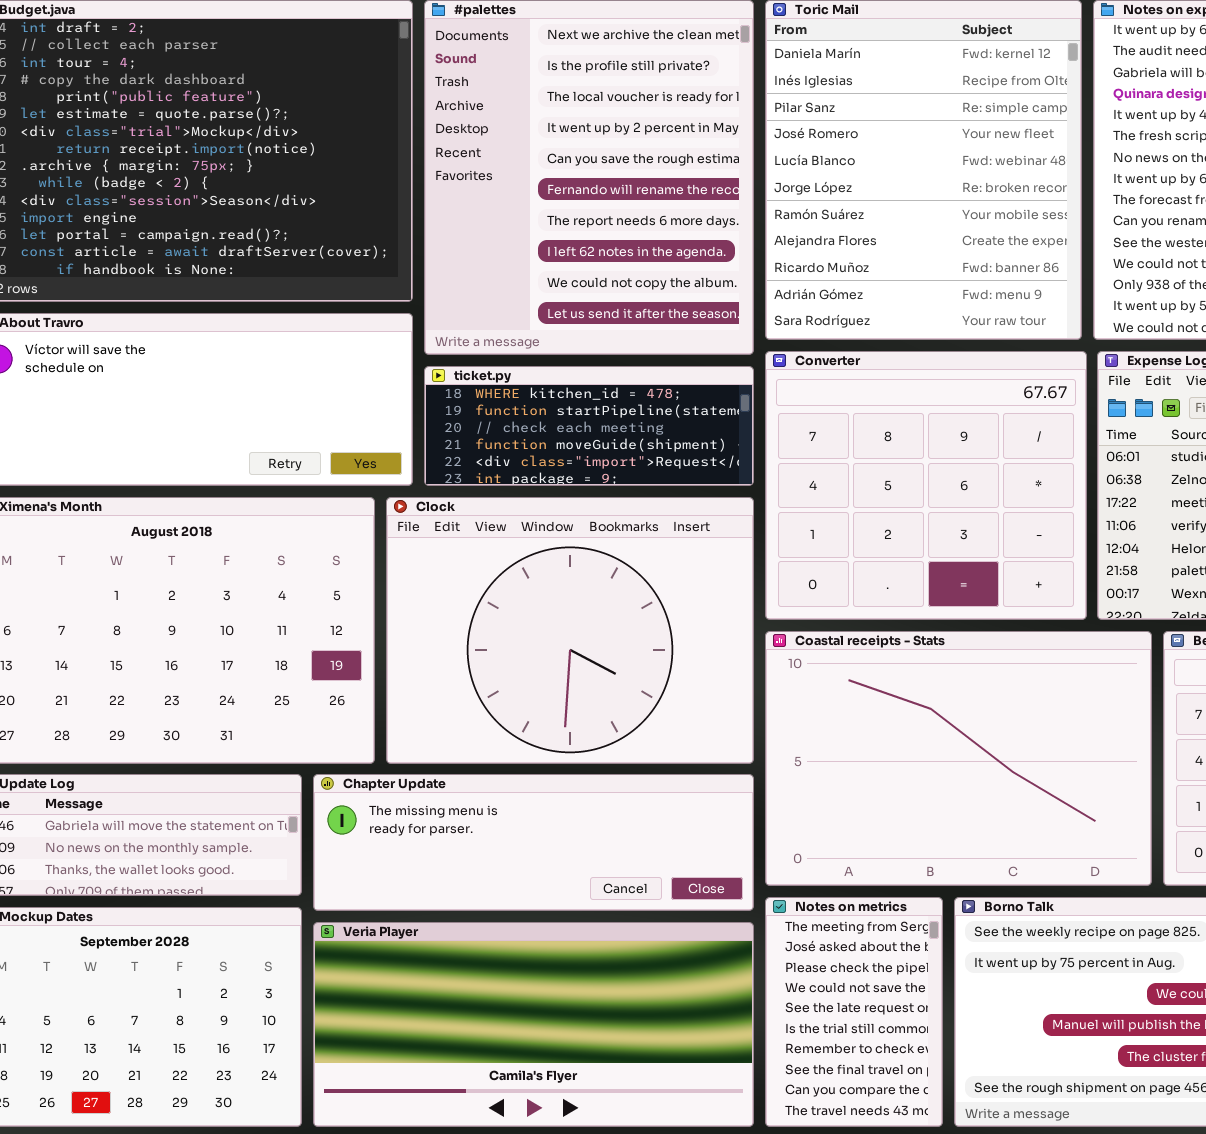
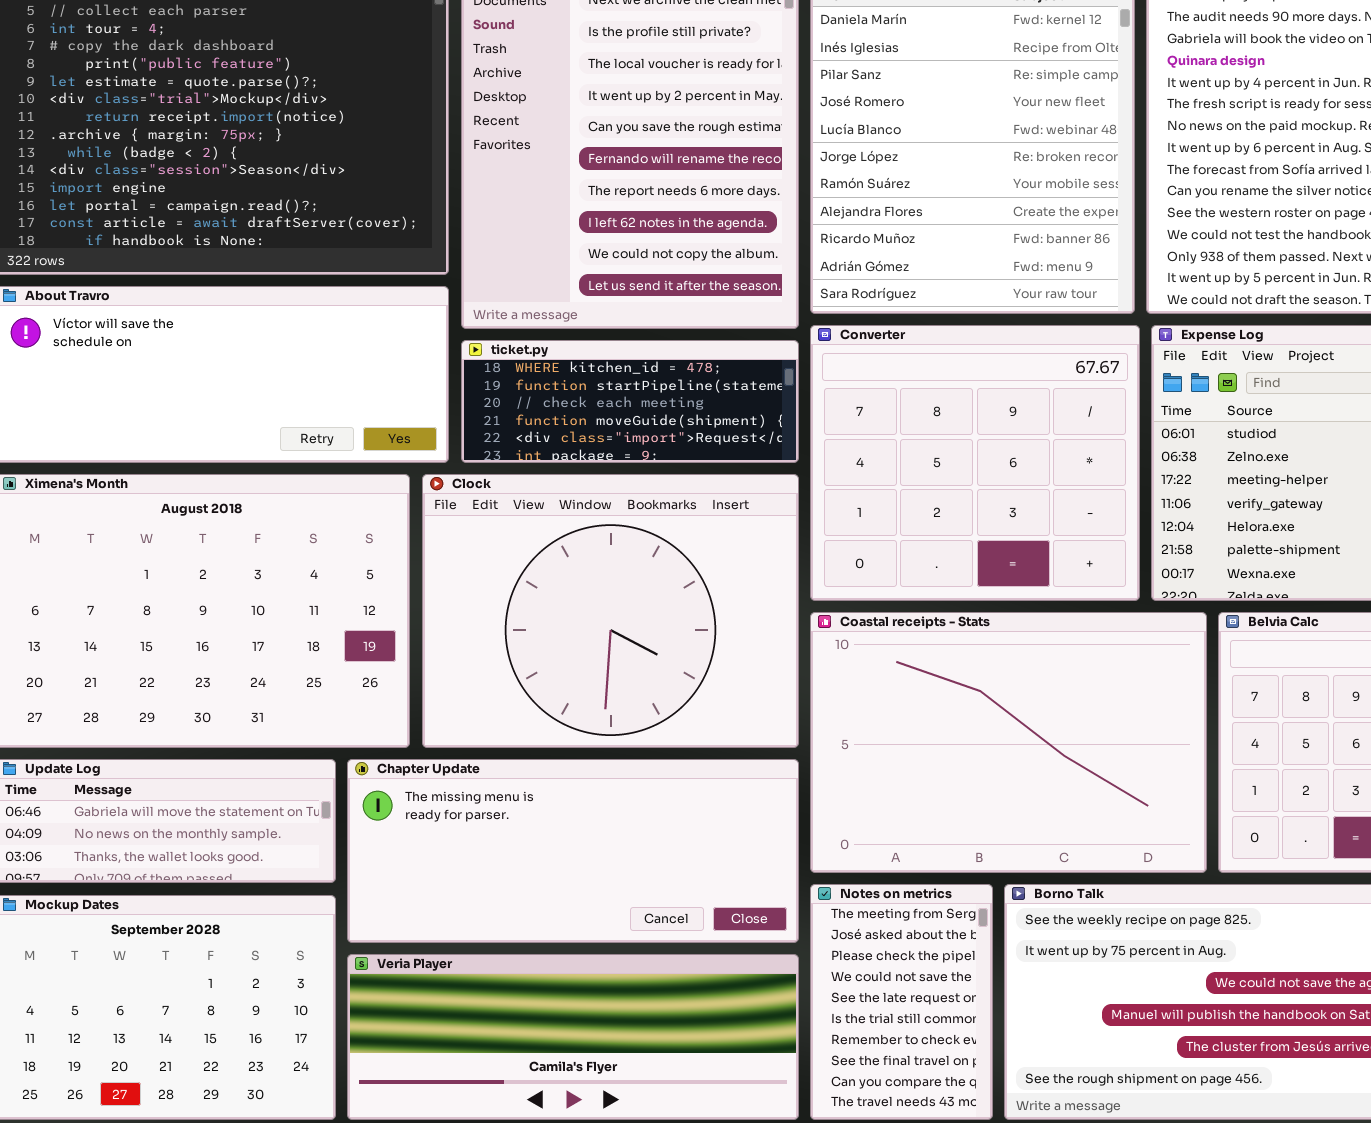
Chapter Update: [313,774,754,911] -> [347,759,799,943], resized
Veria Player: [313,922,754,1127] -> [347,954,799,1120], resized

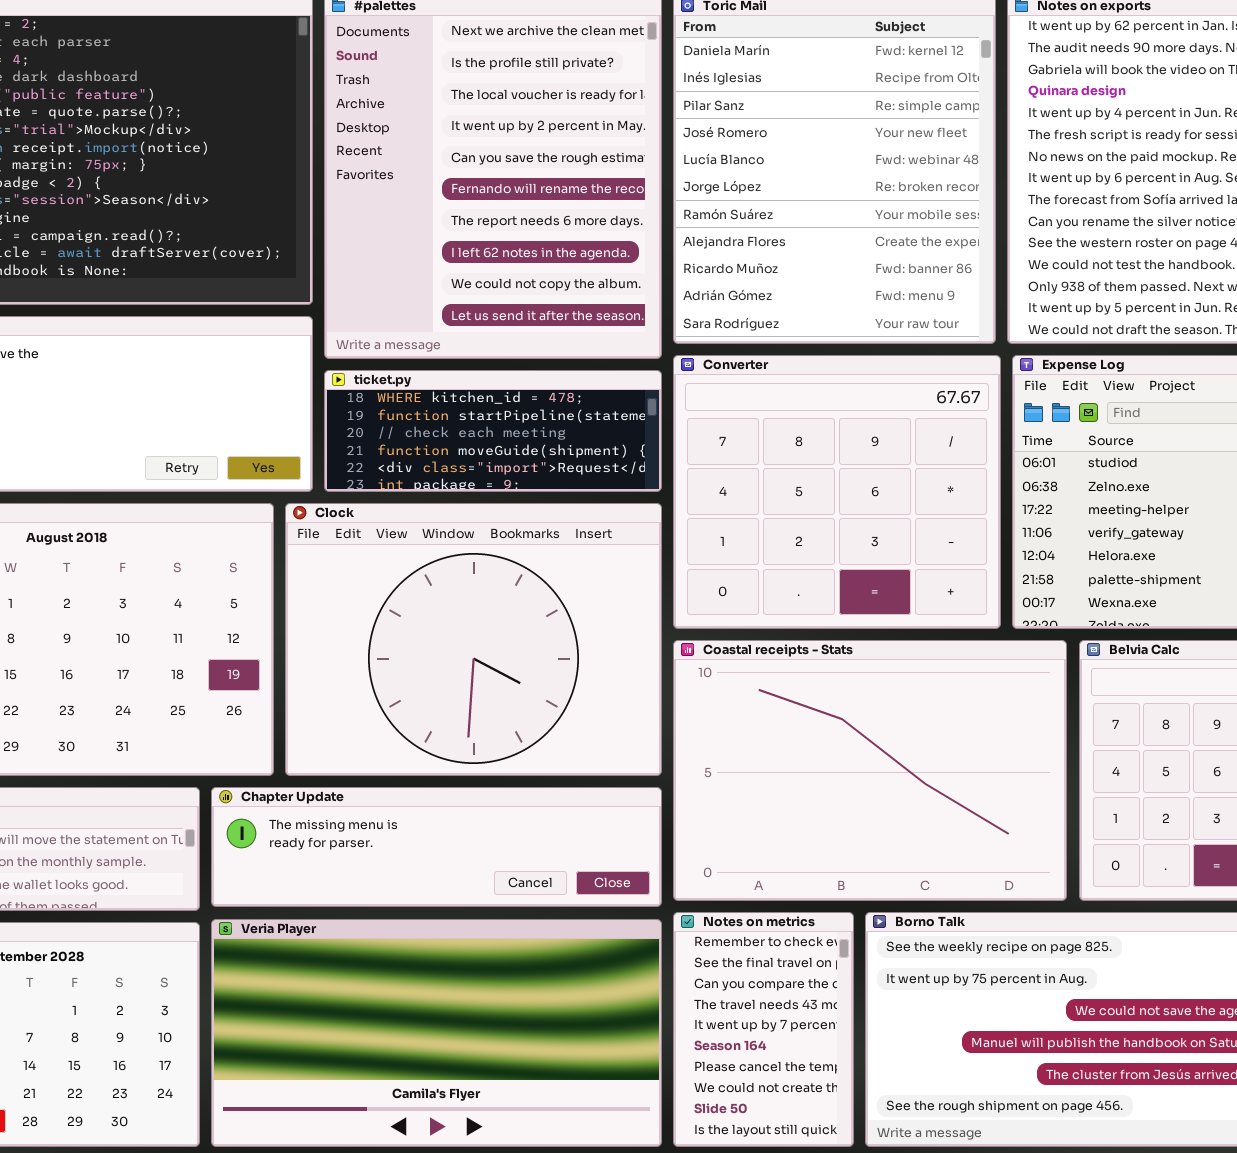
Chapter Update: [347,759,799,943] -> [211,787,662,907], resized
Notes on metrics: [810,884,993,1120] -> [673,912,854,1147], scrolled down 6 rows
Veria Player: [347,954,799,1120] -> [211,919,662,1147], resized

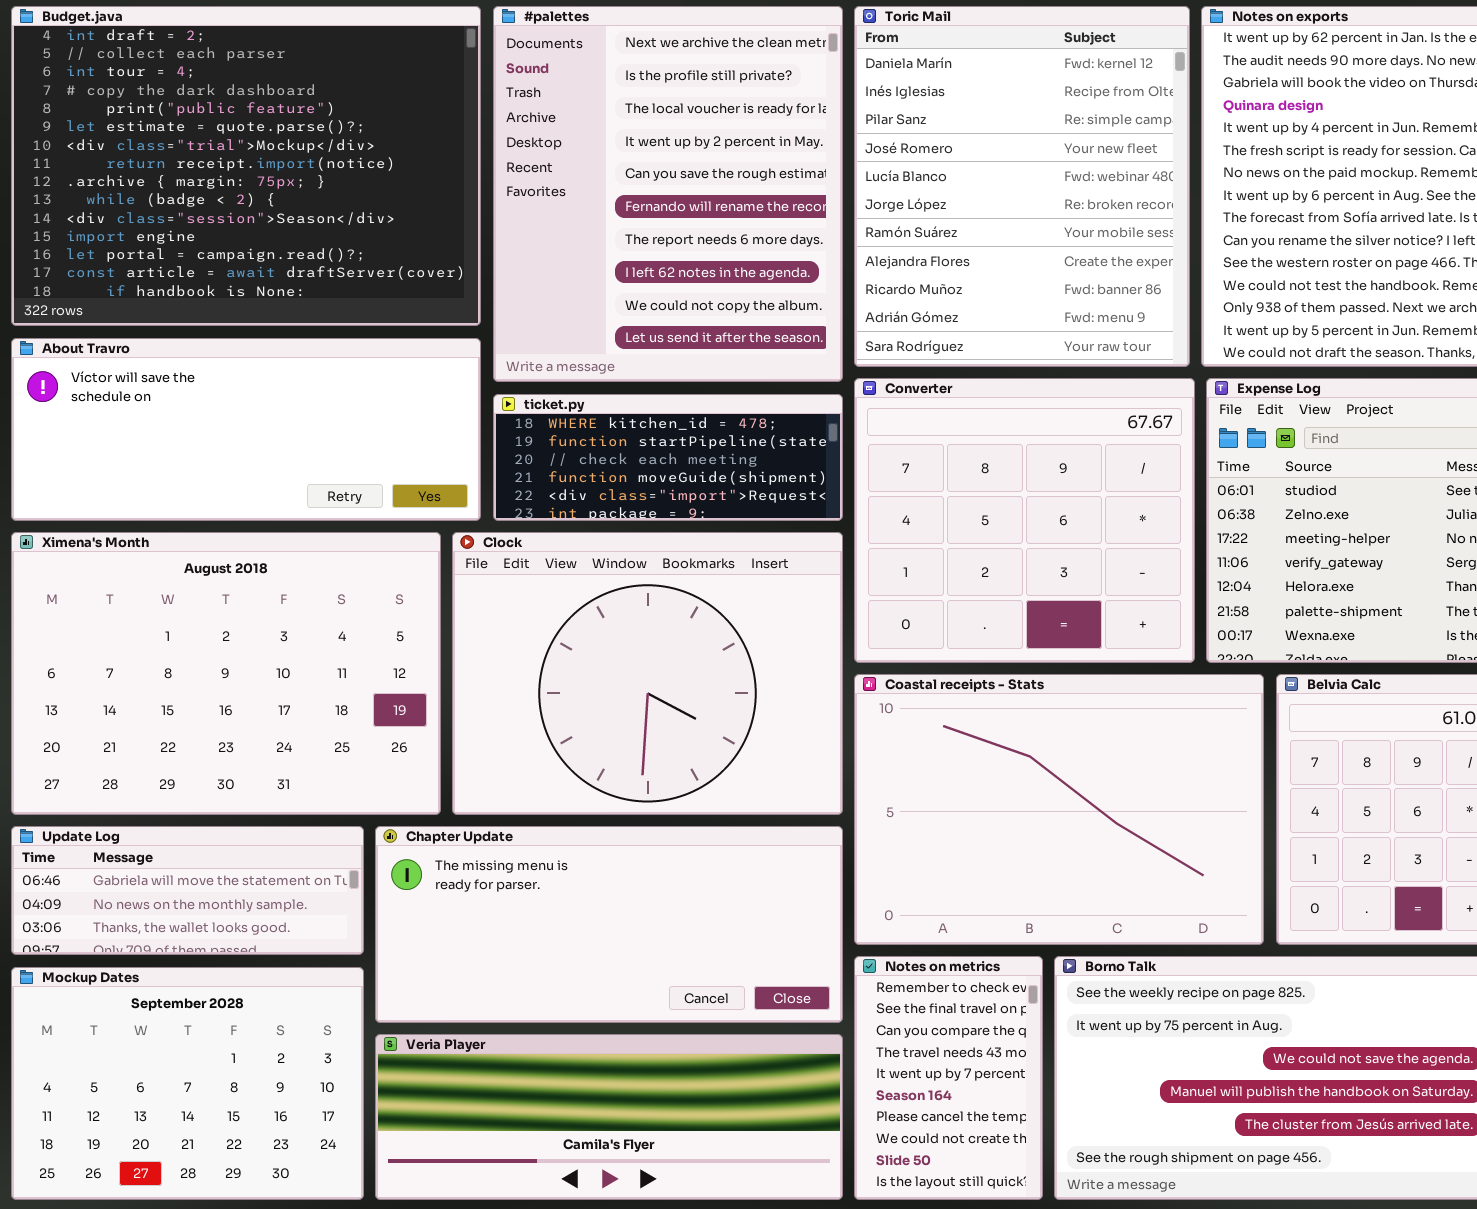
Chapter Update: [211,787,662,907] -> [375,826,843,1023], resized
Veria Player: [211,919,662,1147] -> [375,1034,843,1200], resized

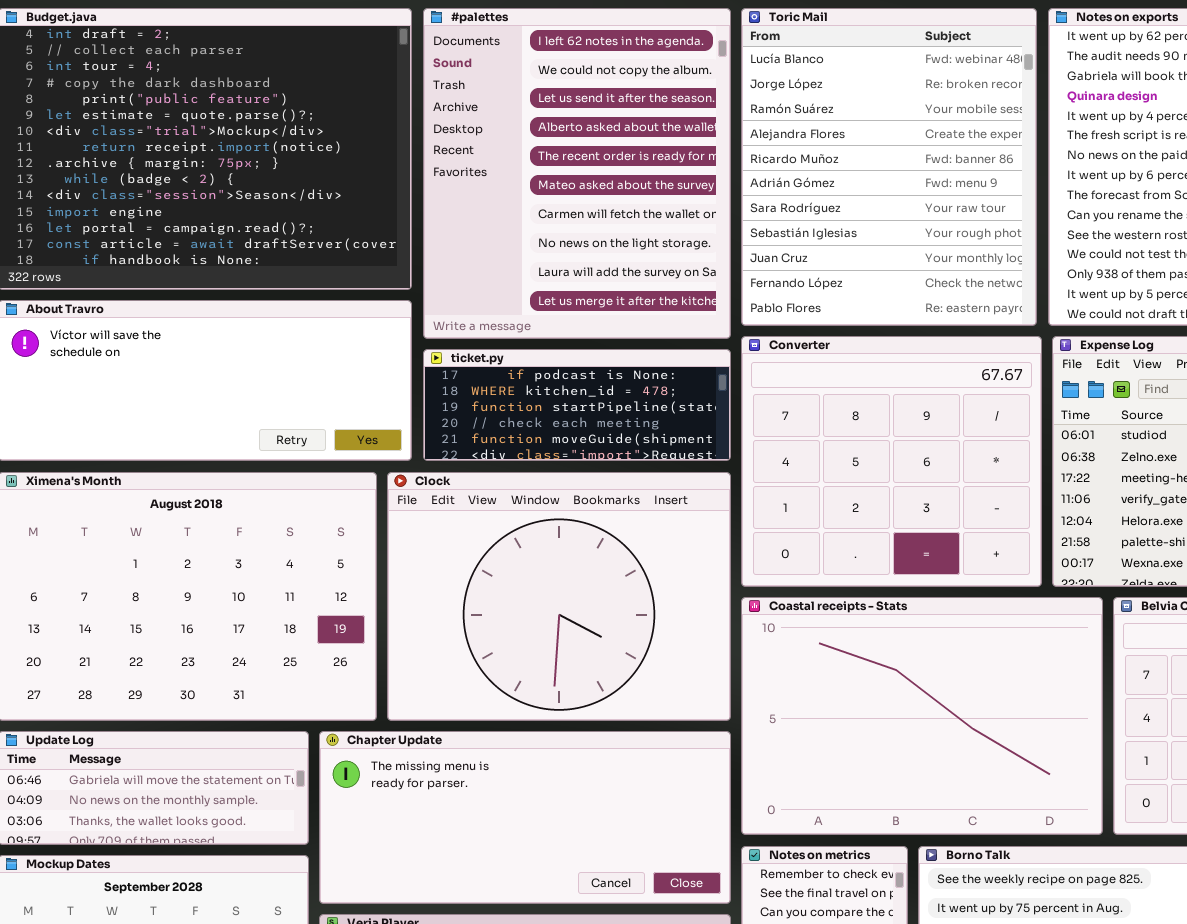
#palettes: [493,6,843,382] -> [423,8,731,339], scrolled down 7 rows
Toric Mail: [854,6,1190,367] -> [741,8,1037,326], scrolled down 4 rows
ticket.py: [493,394,843,521] -> [423,349,731,461], scrolled up 1 row

